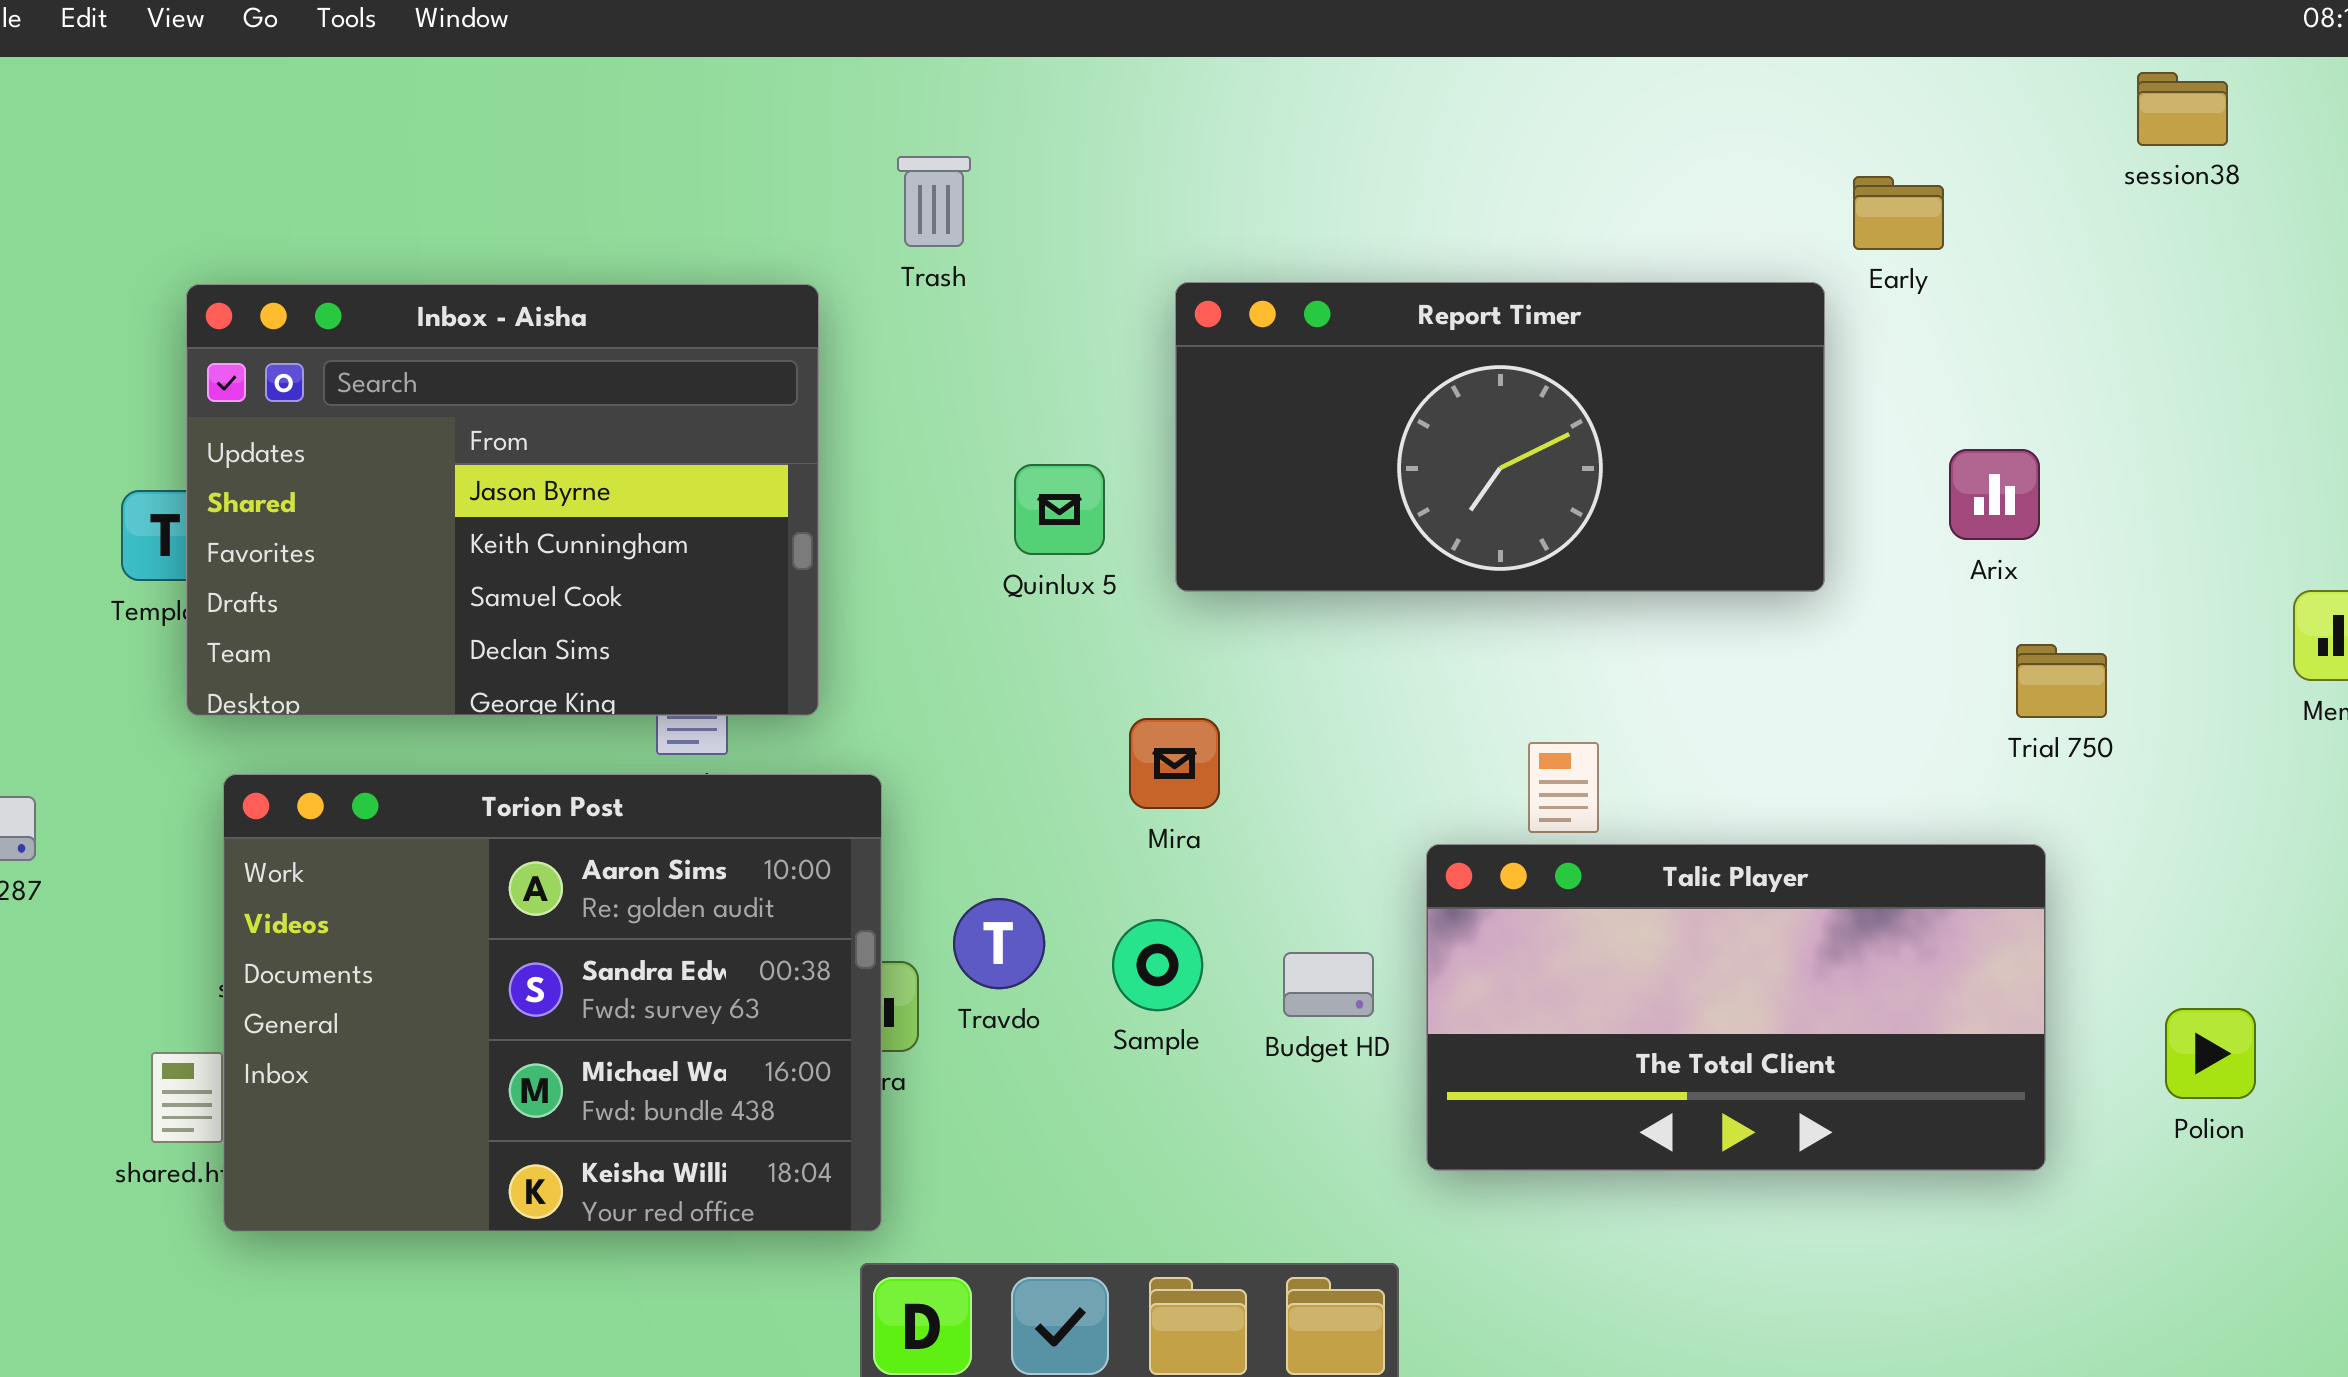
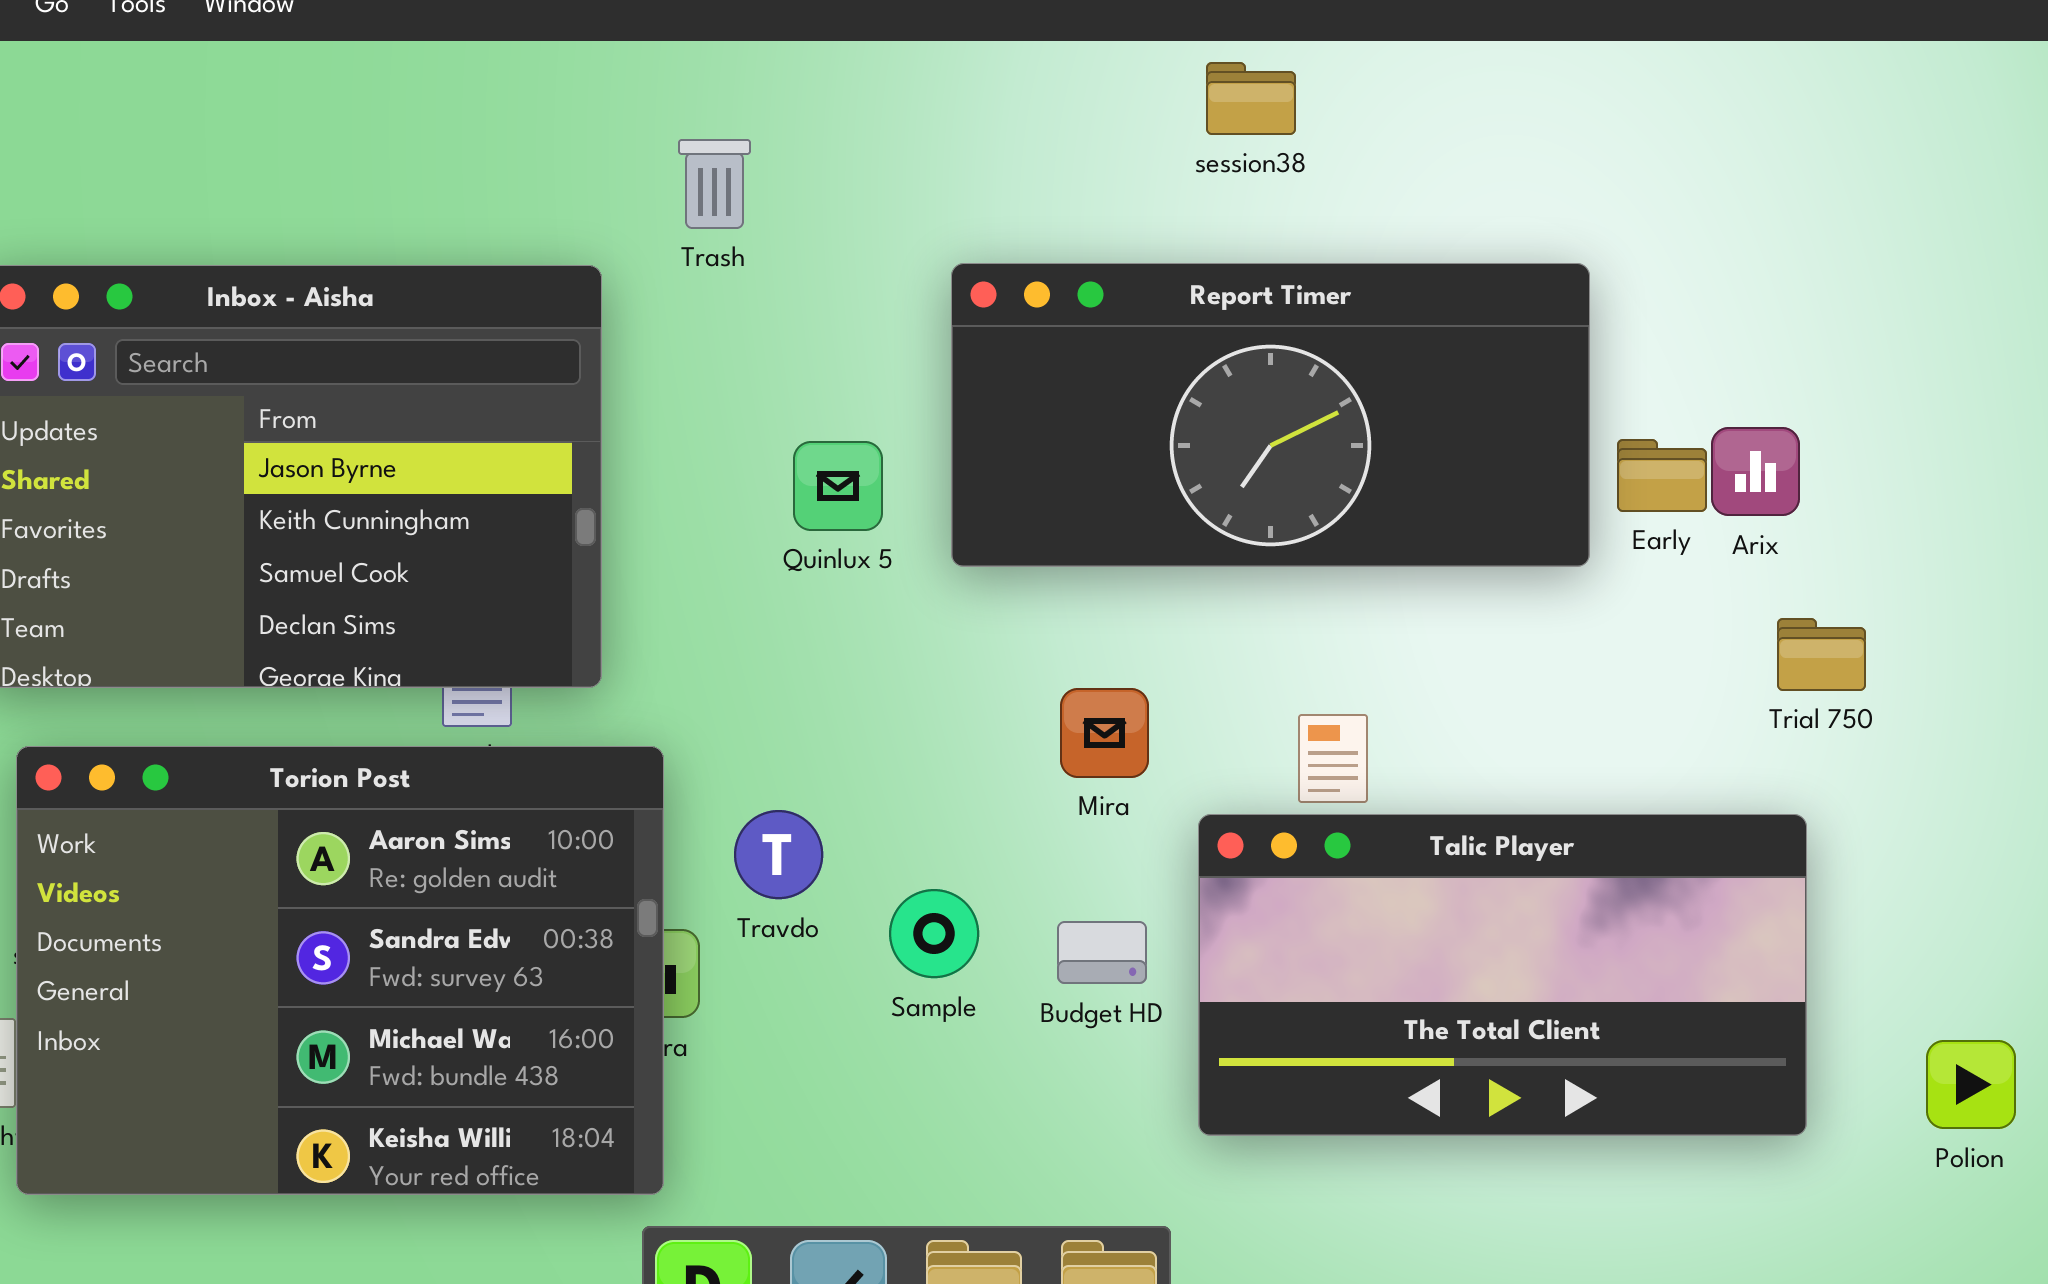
session38: [2137,72,2228,146] -> [1206,62,1296,135], moved
Early: [1853,176,1944,250] -> [1617,439,1707,512], moved
Mira: [1129,718,1220,809] -> [1060,688,1149,778], moved
Travdo: [953,898,1045,989] -> [734,810,823,899], moved
Polion: [2165,1008,2256,1099] -> [1926,1040,2016,1129], moved

